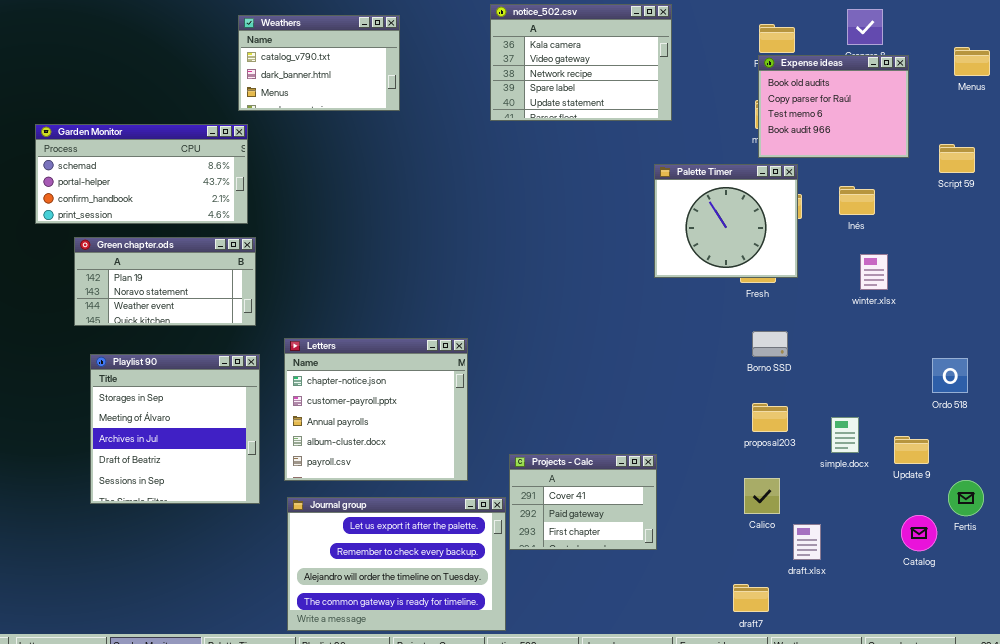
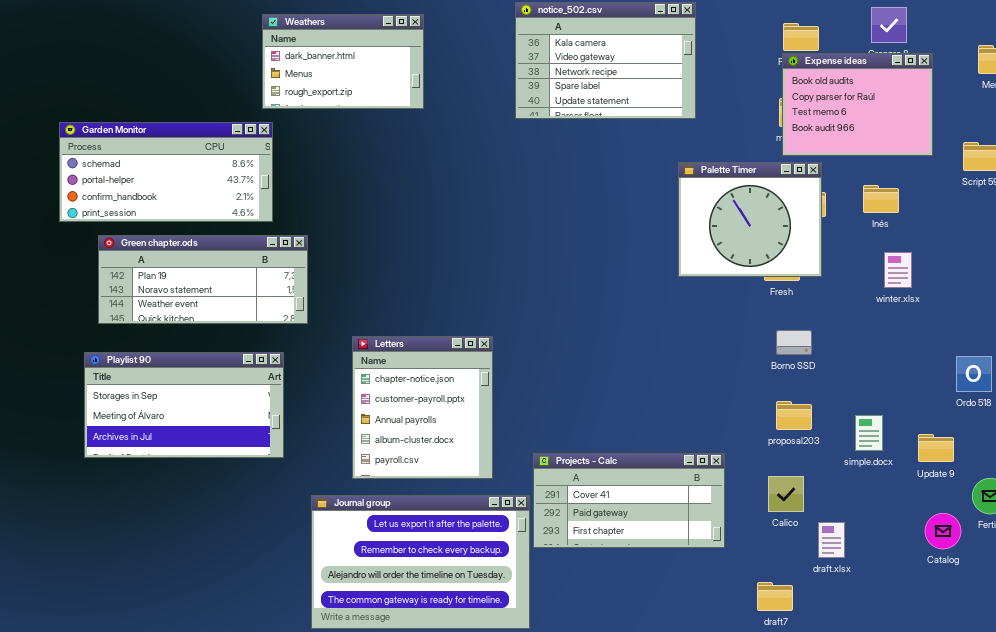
Weathers: [238,15,400,111] -> [262,14,424,109], scrolled down 1 row
Green chapter.ods: [74,237,256,326] -> [98,235,308,324], resized
Letters: [284,338,468,481] -> [352,336,493,479], resized
Playlist 90: [90,354,260,504] -> [84,352,284,458], resized
Projects - Calc: [509,454,657,550] -> [533,453,725,548], resized

